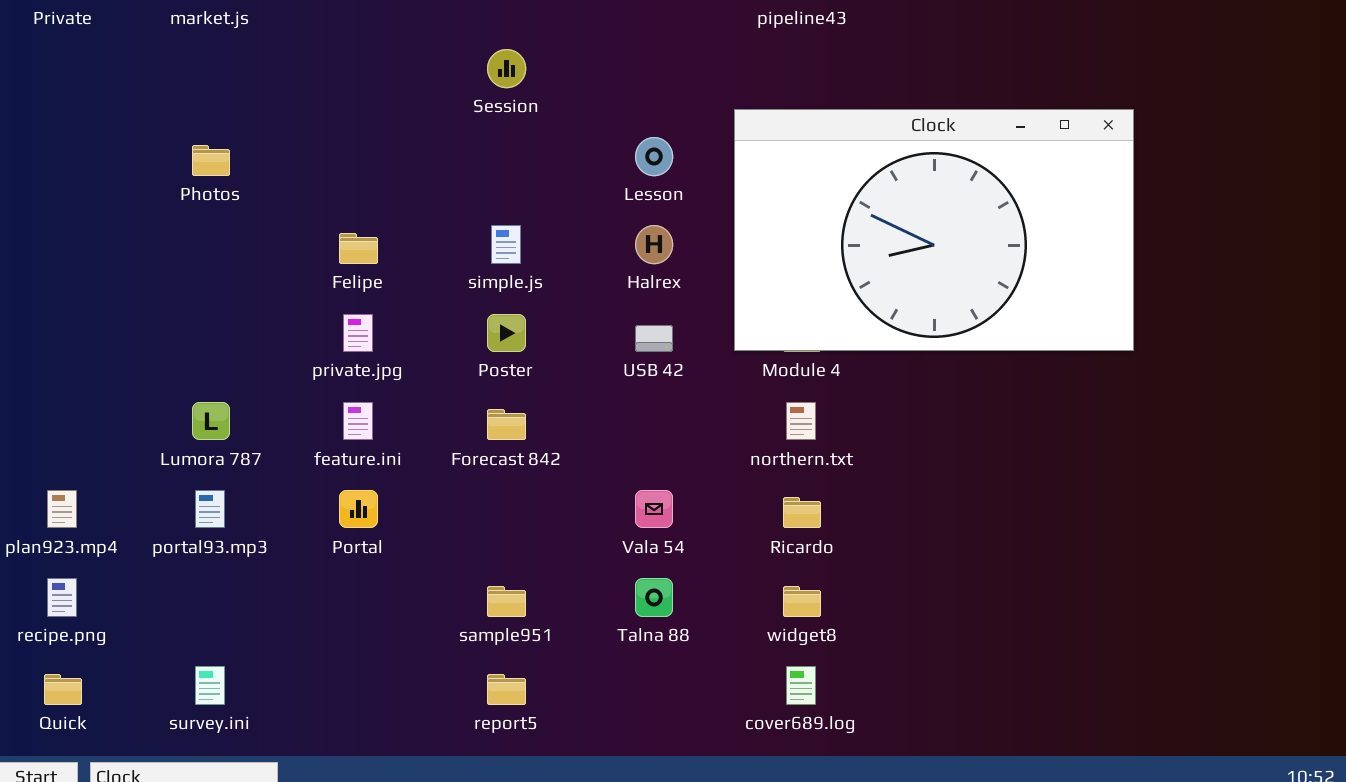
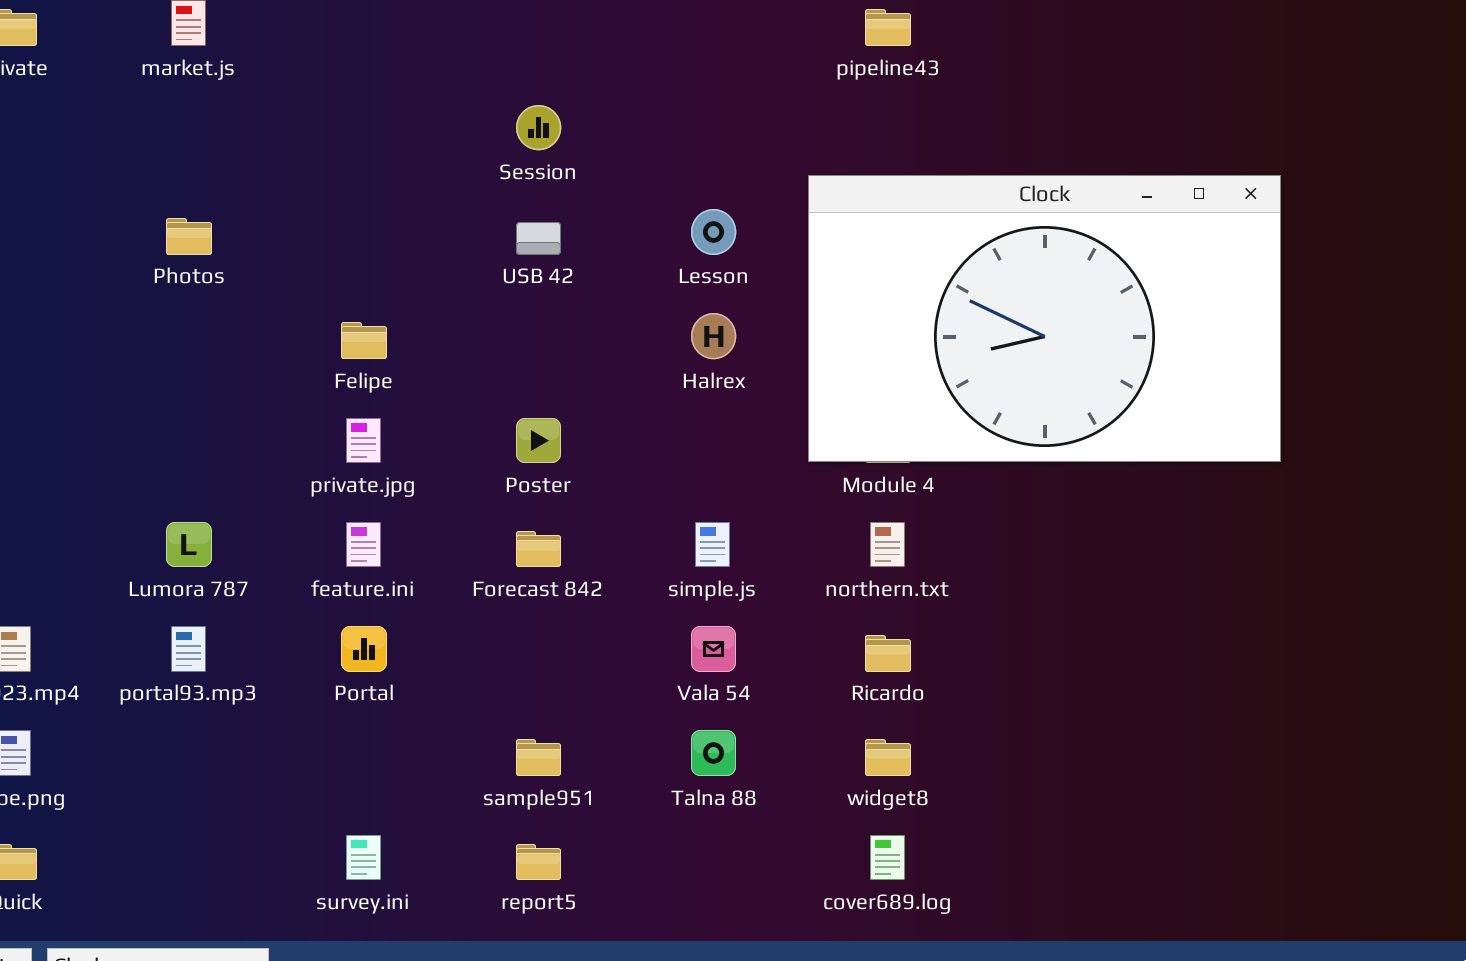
simple.js: [491,225,521,264] -> [695,522,730,567], moved
USB 42: [635,325,673,352] -> [516,222,561,255], moved
survey.ini: [195,666,225,705] -> [346,835,381,880], moved

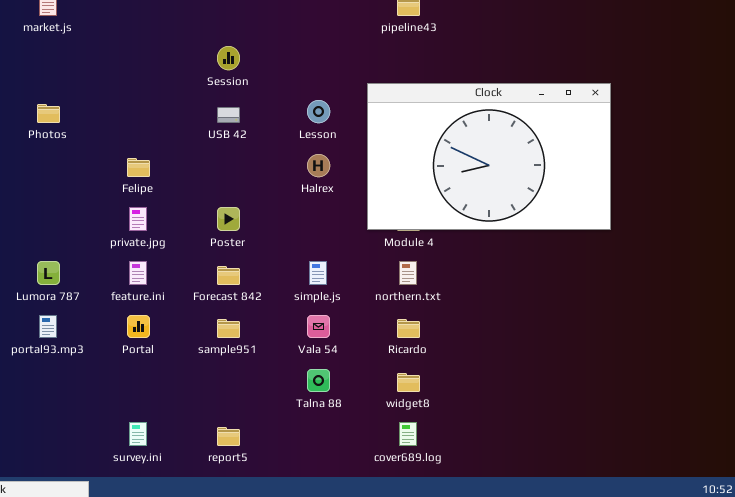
sample951: [516,739,561,776] -> [217,319,240,338], moved

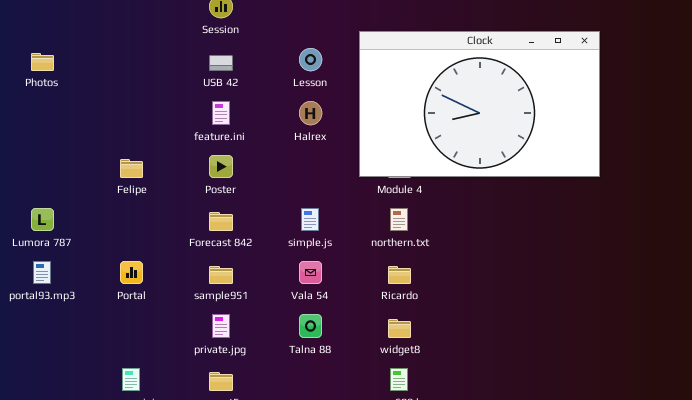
Felipe: [127,158,150,177] -> [120,159,143,178], moved
private.jpg: [129,207,147,231] -> [212,314,230,338], moved
feature.ini: [129,261,147,285] -> [212,101,230,125], moved

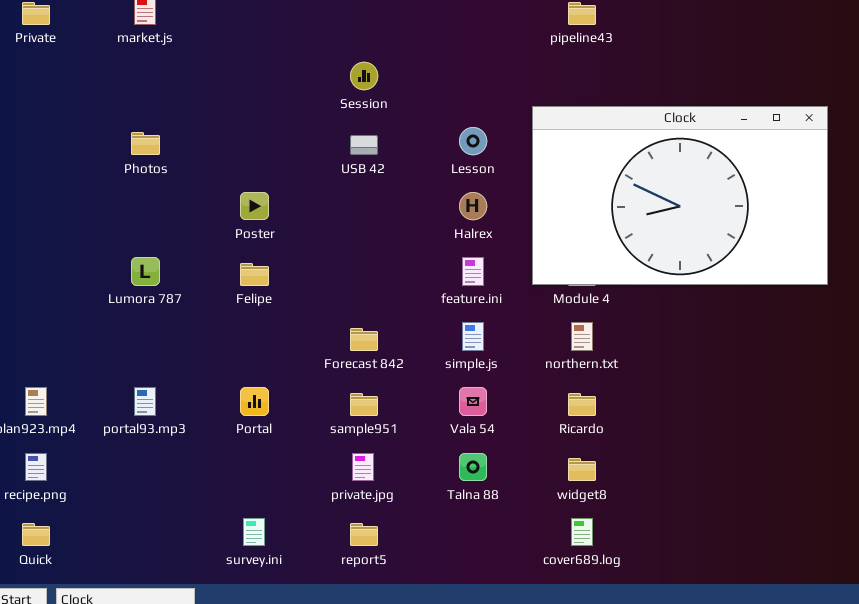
feature.ini: [212,101,230,125] -> [462,257,484,286], moved
Poster: [209,155,233,178] -> [240,192,269,220], moved
Lumora 787: [31,208,54,231] -> [131,257,160,286], moved

